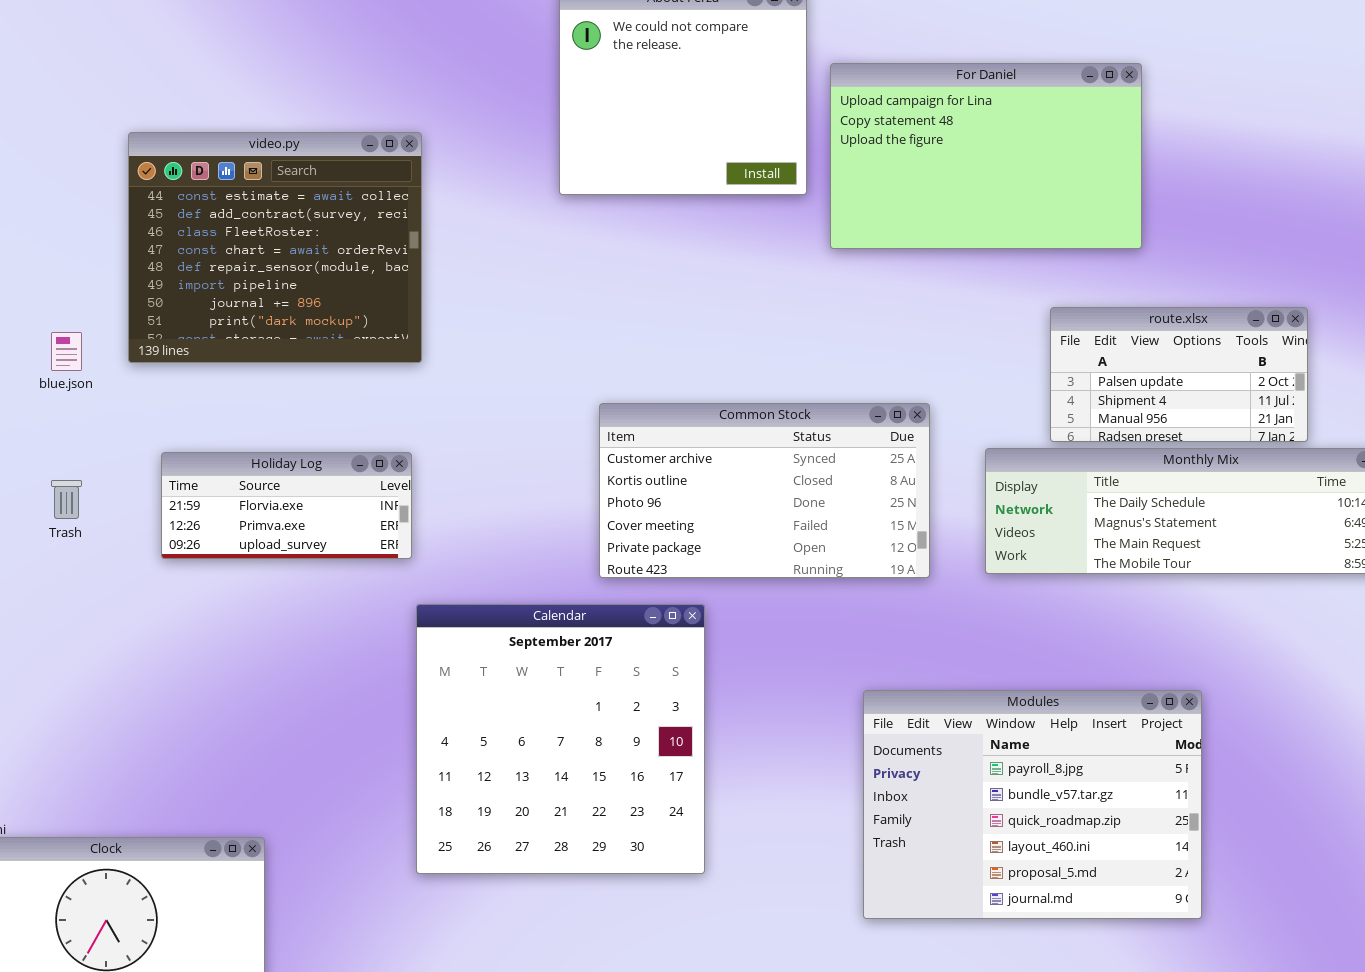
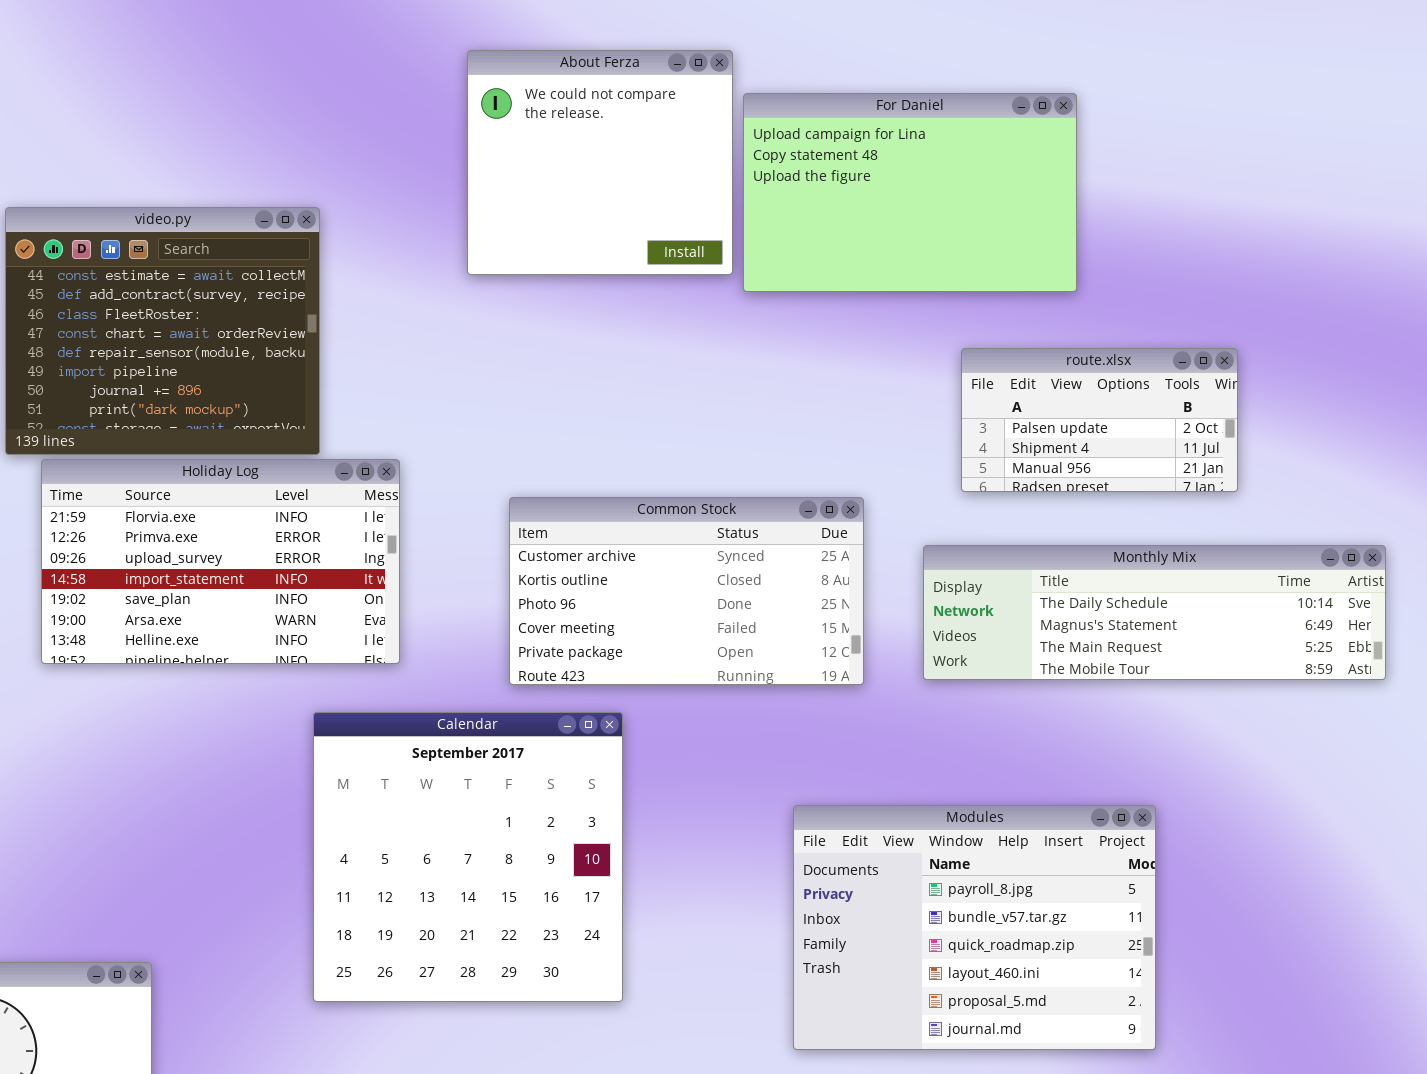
For Daniel: [830,63,1142,249] -> [743,93,1077,292], moved
route.xlsx: [1050,307,1308,442] -> [961,348,1238,492], moved
Holiday Log: [161,452,412,559] -> [41,459,400,664], resized

